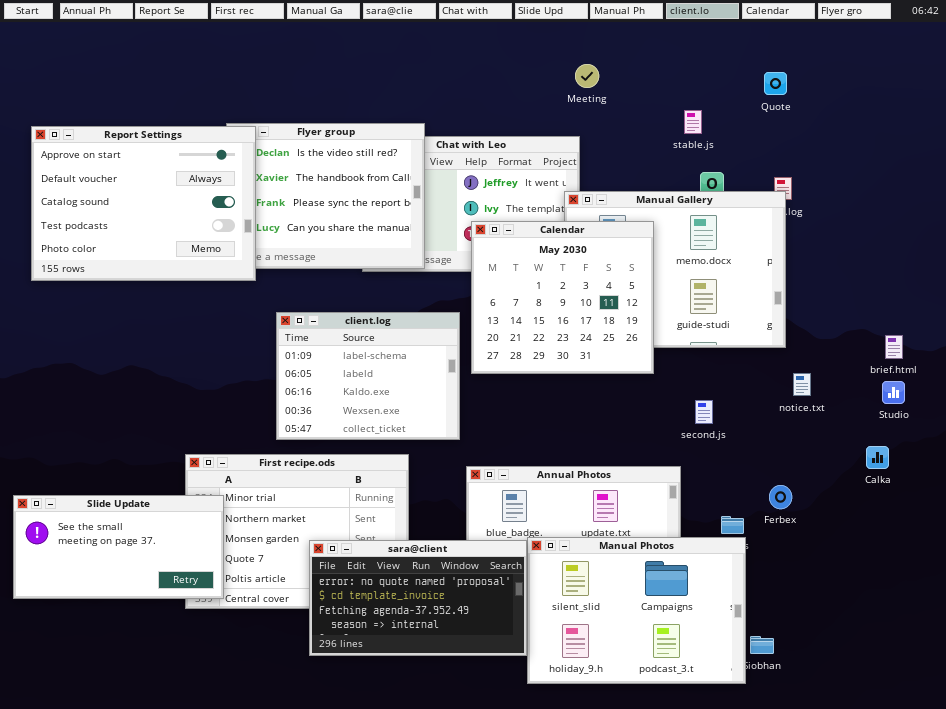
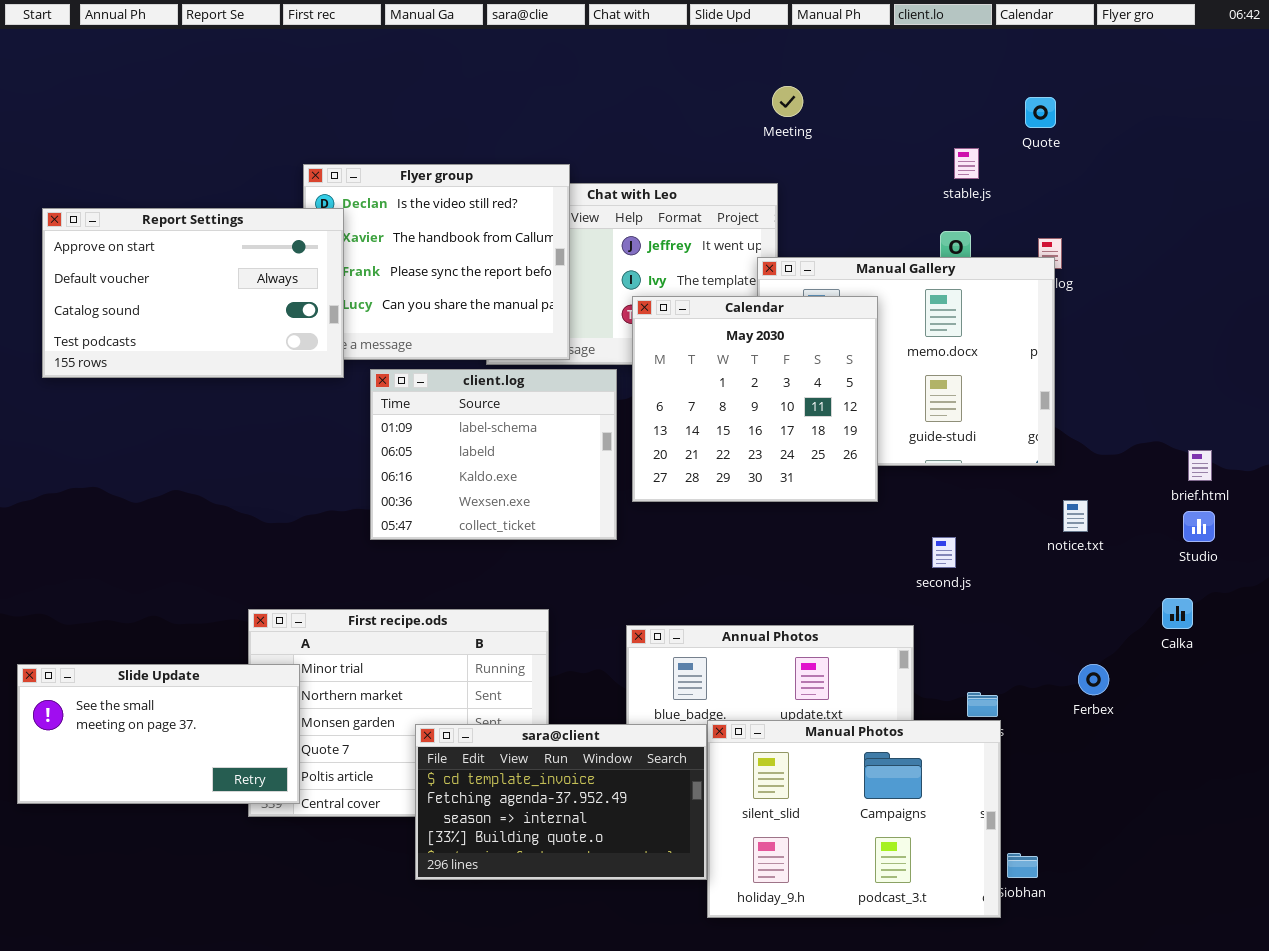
stable.js: [684,110,702,134] -> [954,148,979,179], moved
Report Settings: [31,126,256,281] -> [42,208,344,378], resized
client.log: [276,312,460,440] -> [370,369,617,540], moved
Ferbex: [769,485,792,509] -> [1078,664,1109,695], moved
sara@client: [309,540,527,656] -> [415,724,707,880], scrolled down 1 row

